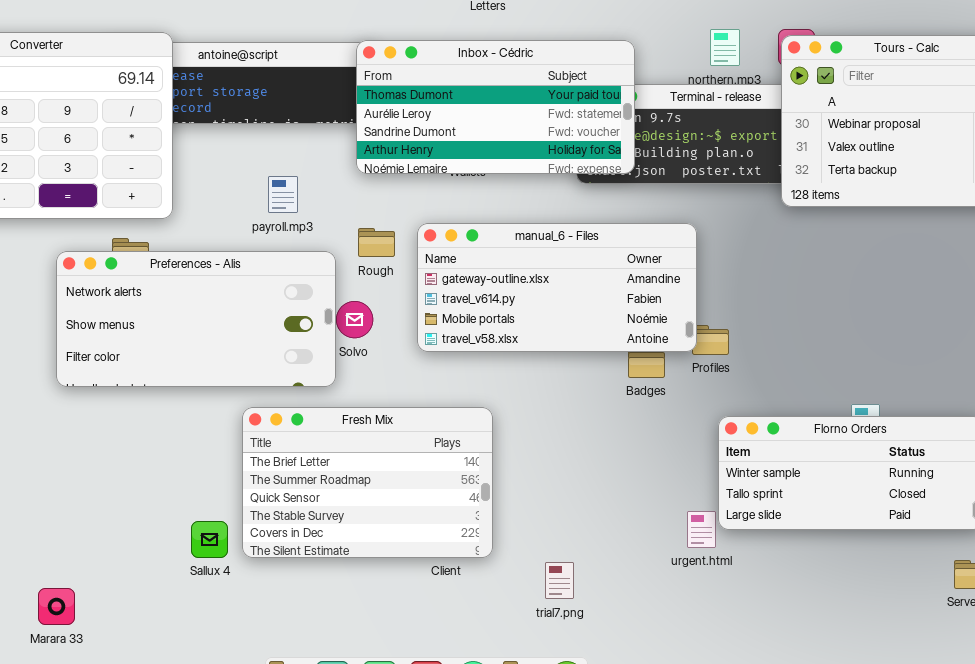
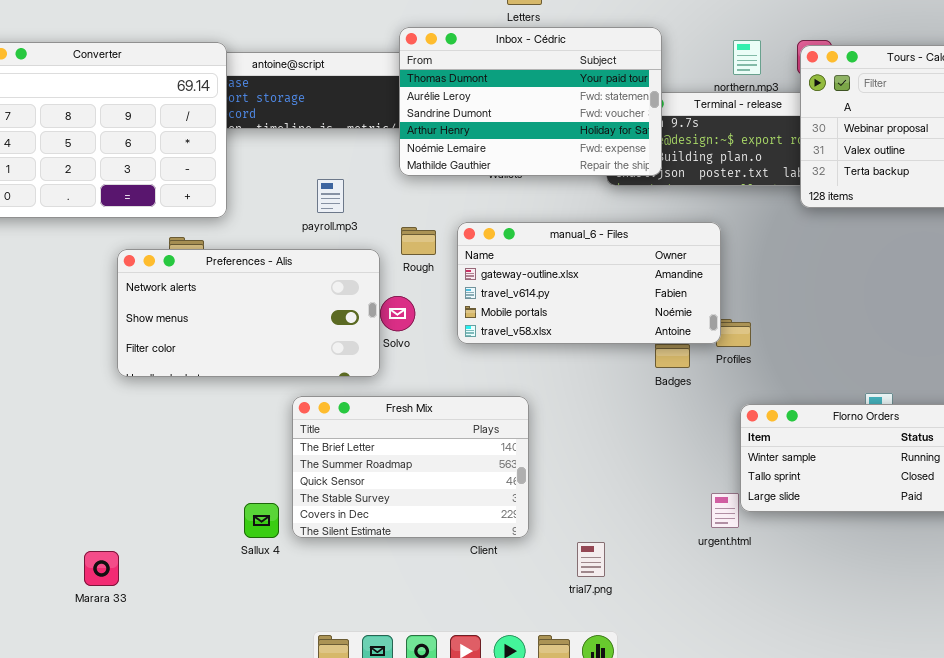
Inbox - Cédric: [356,40,635,174] -> [399,27,662,176], resized
Marara 33: [38,588,75,625] -> [84,551,119,586], moved

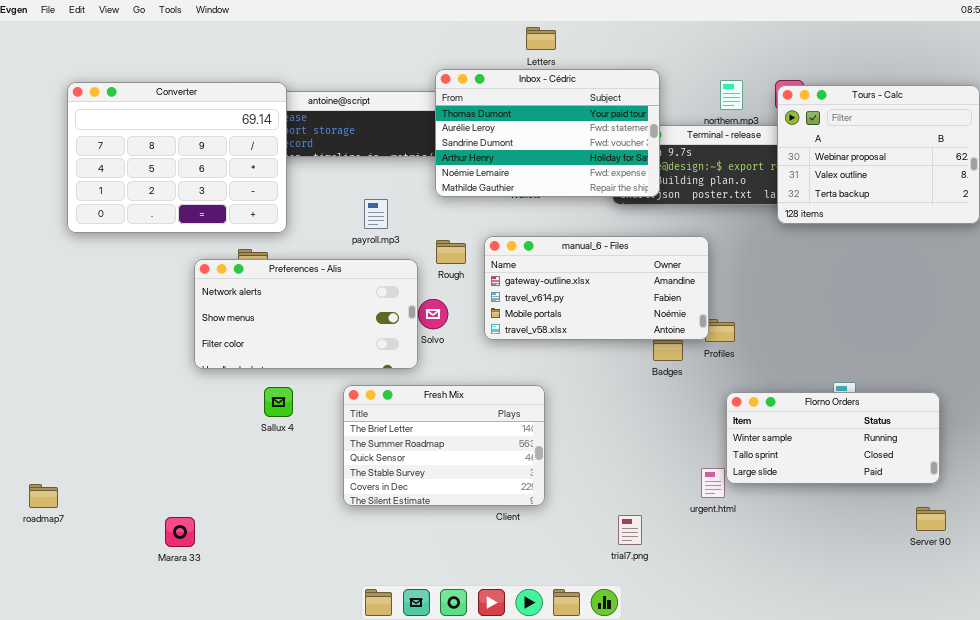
Sallux 4: [244,503,279,538] -> [264,387,293,417], moved
trial7.png: [577,542,605,577] -> [618,515,642,545], moved

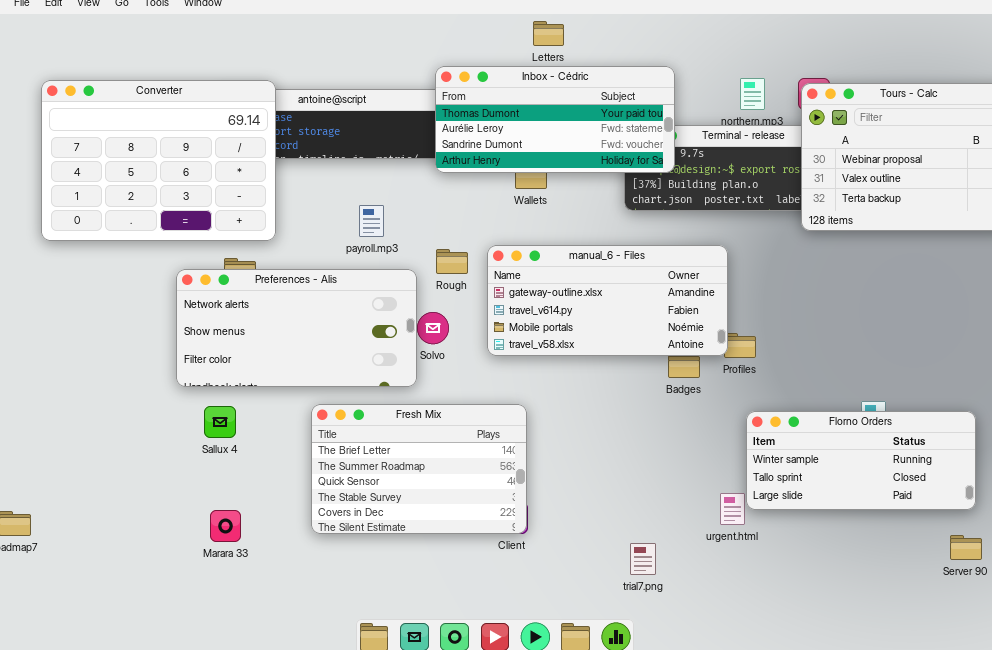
Inbox - Cédric: [435,69,660,197] -> [435,66,675,173], resized
Fresh Mix: [343,385,545,506] -> [311,404,527,534], moved
Sallux 4: [264,387,293,417] -> [204,406,236,438], moved
Marara 33: [165,517,195,547] -> [210,510,241,542], moved

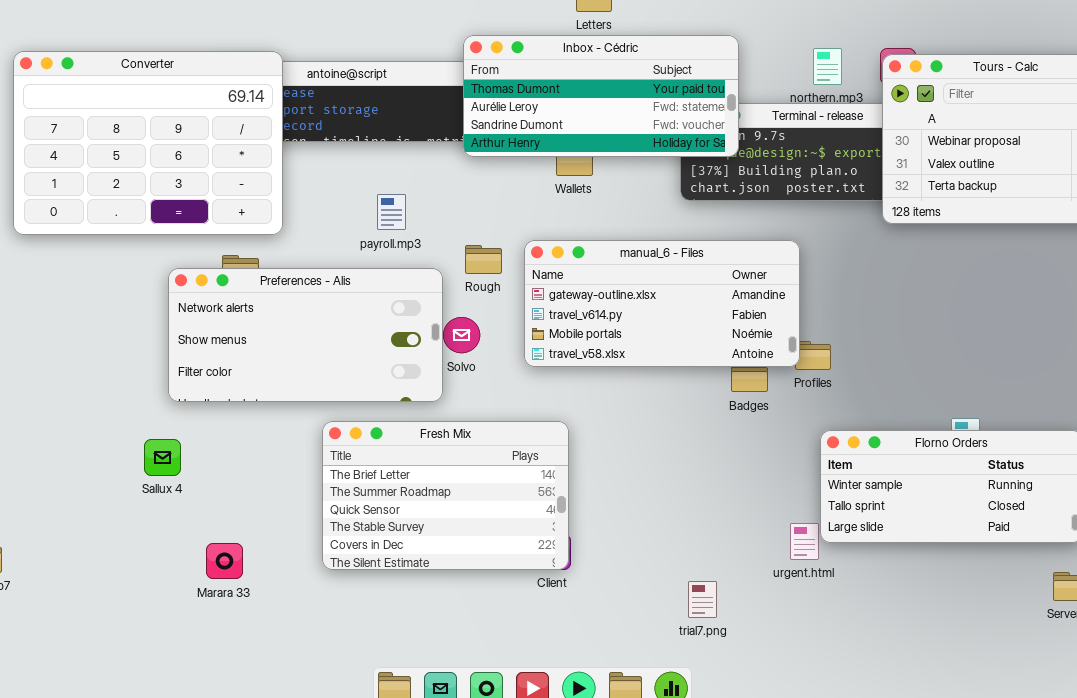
Sallux 4: [204,406,236,438] -> [144,439,181,476], moved

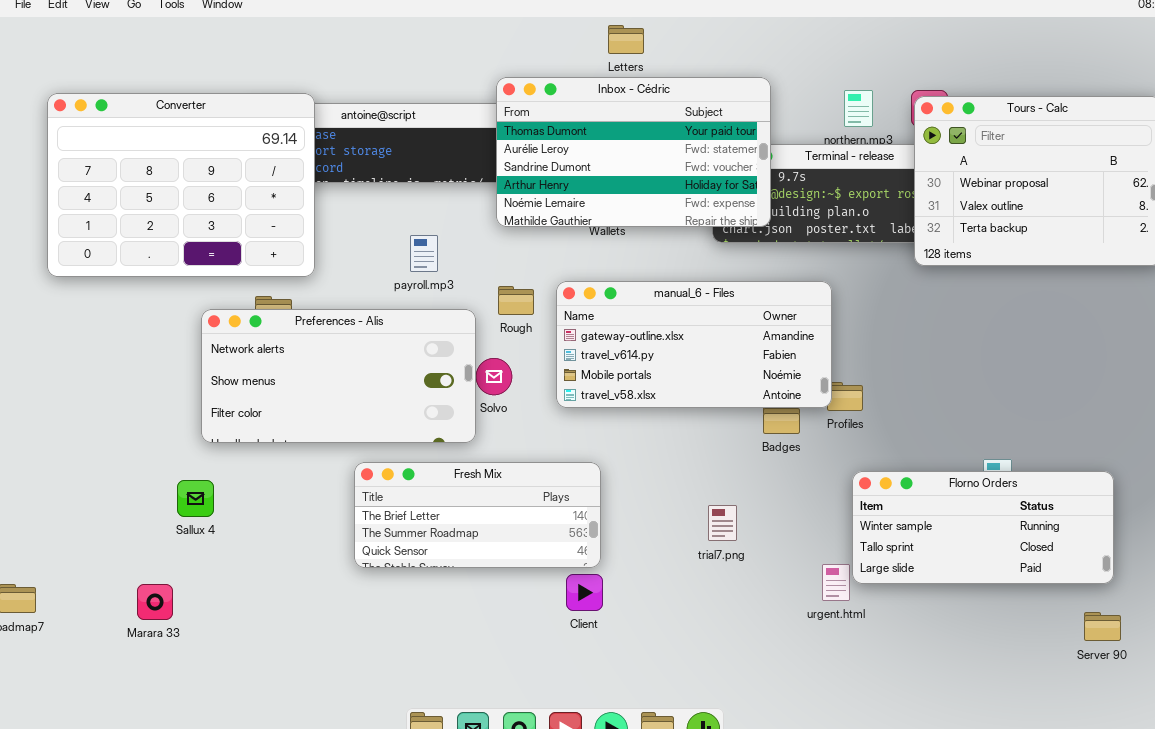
Inbox - Cédric: [463,35,739,157] -> [496,77,771,227], resized
Fresh Mix: [322,421,569,570] -> [354,462,601,568], resized
Marara 33: [206,543,243,579] -> [137,584,173,620], moved
trial7.png: [688,581,717,618] -> [708,505,737,541], moved

